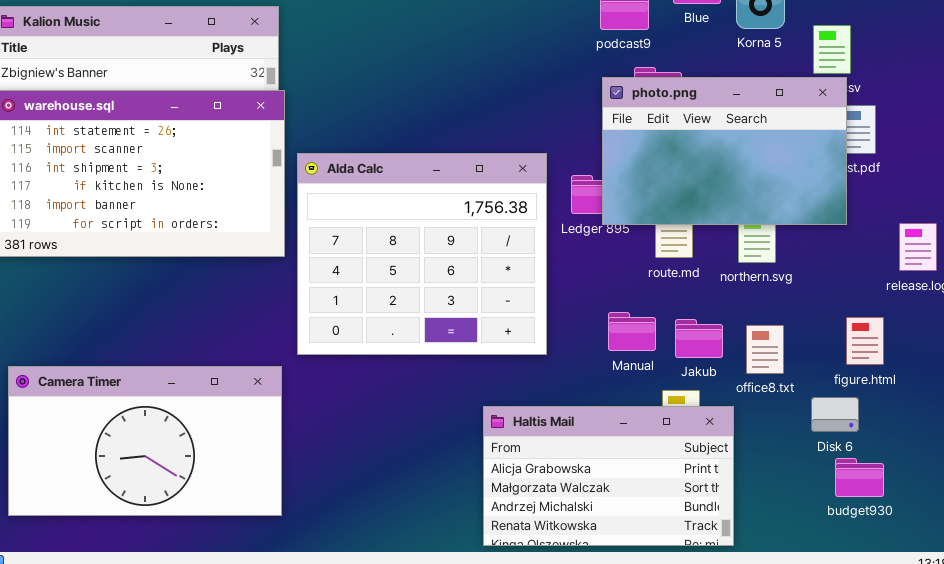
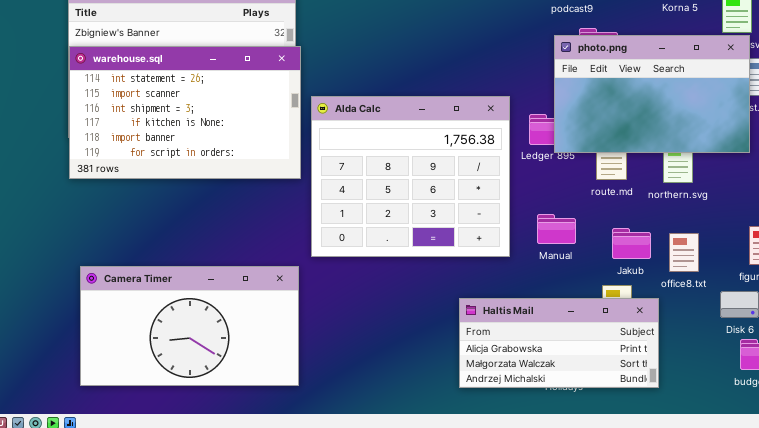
Manual: [608,312,656,351] -> [537,214,576,244], moved
Haltis Mail: [483,406,734,546] -> [459,298,659,388], resized

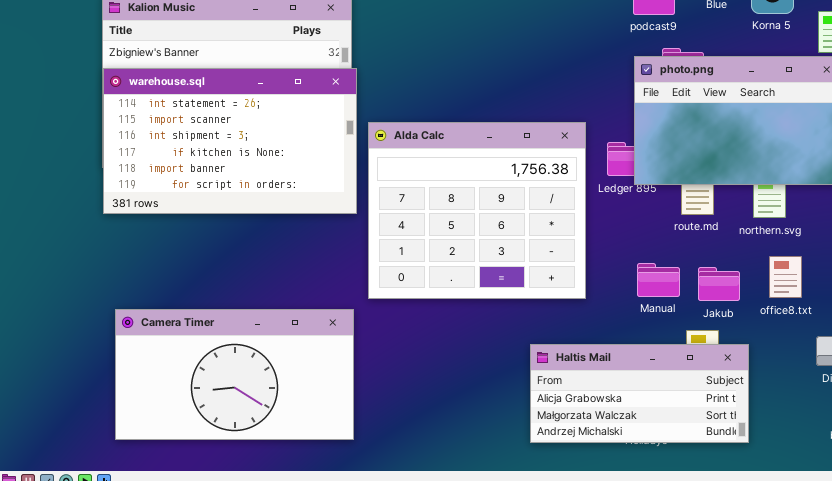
Manual: [537,214,576,244] -> [637,263,680,297], moved
office8.txt: [669,233,699,272] -> [769,256,802,298], moved

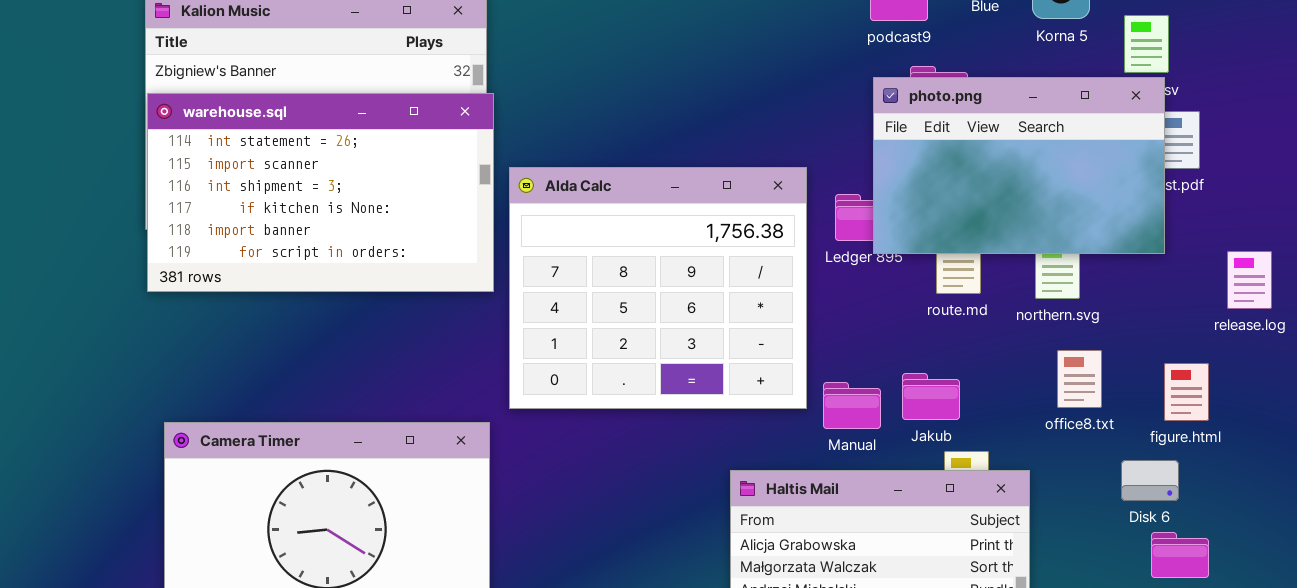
Manual: [637,263,680,297] -> [823,382,881,429], moved
Jakub: [698,267,740,301] -> [902,373,960,420], moved

